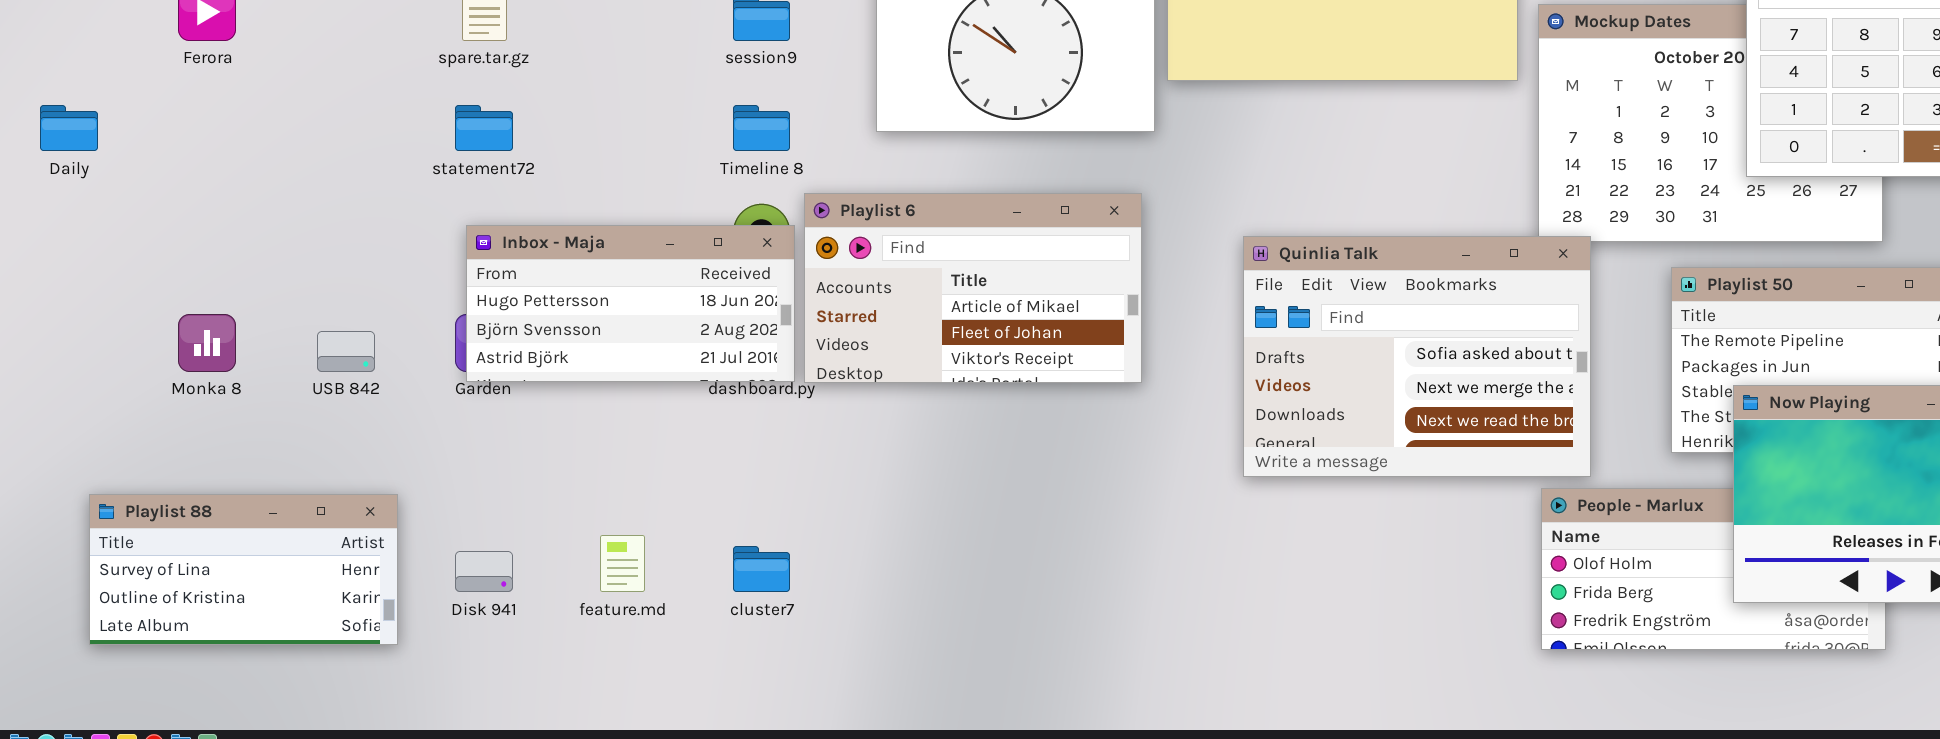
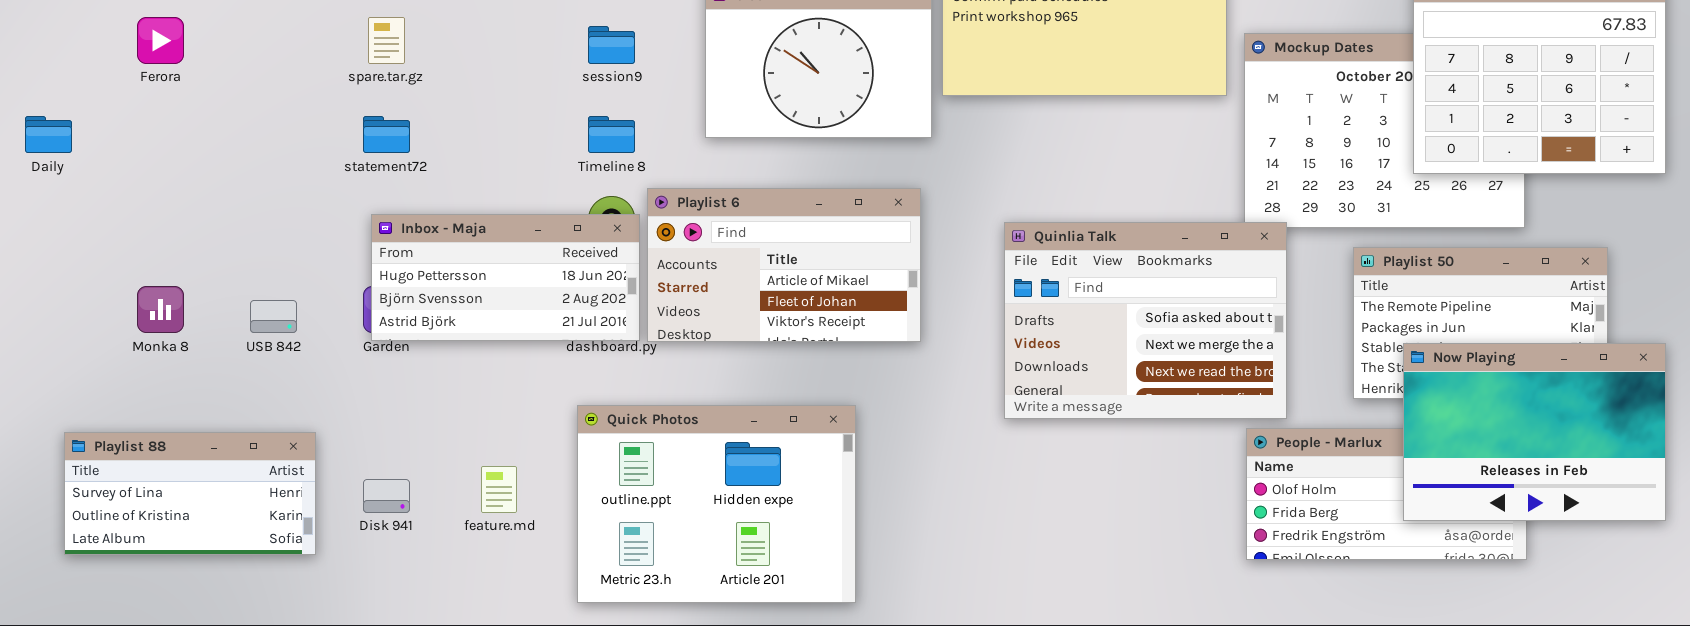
Quick Photos: none -> [577,405,856,603], opened

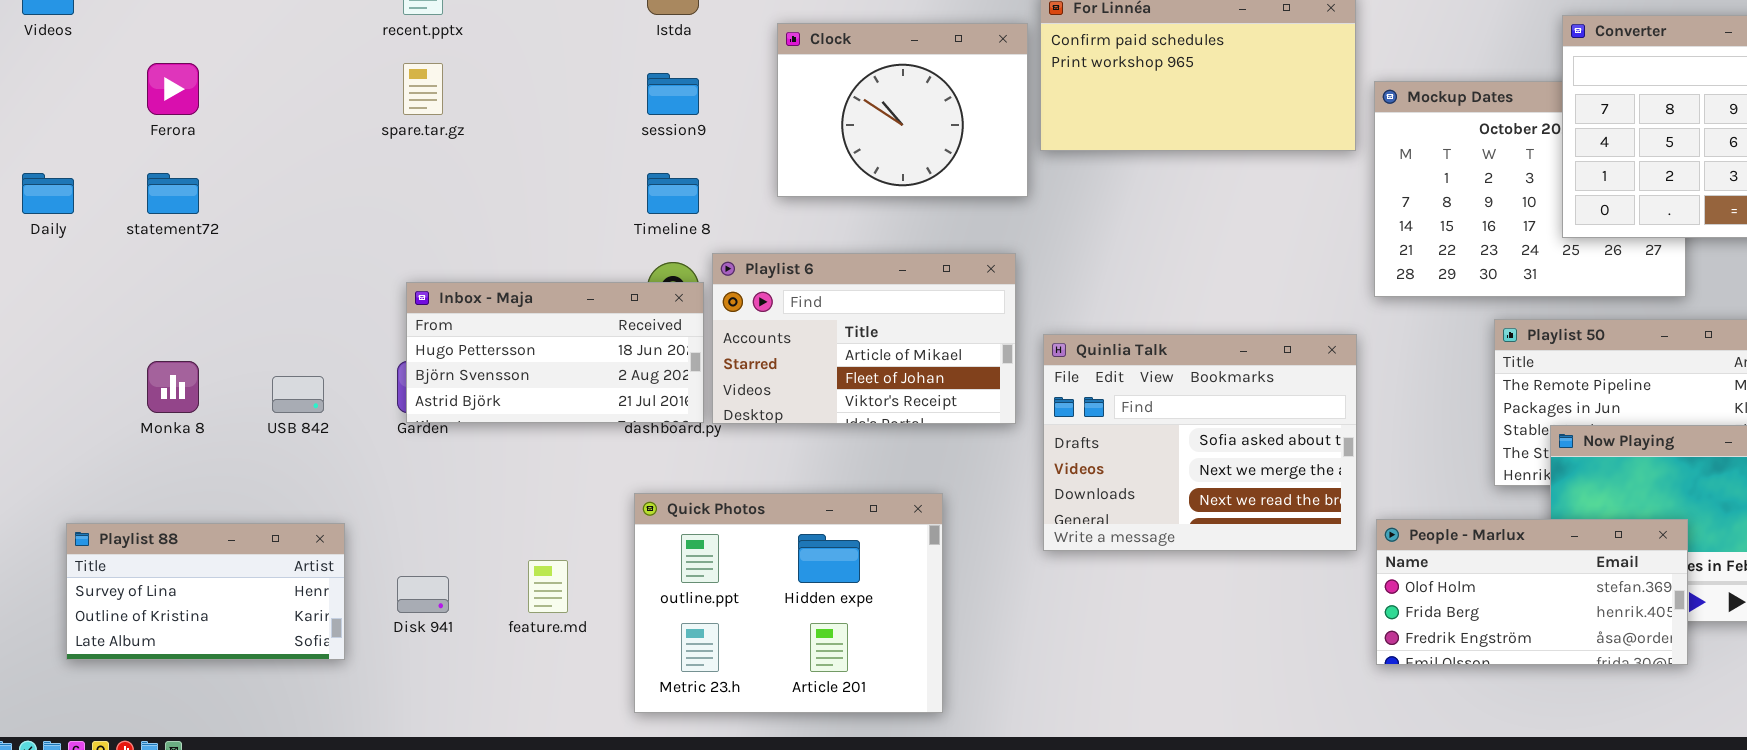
statement72: [363,116,410,153] -> [147,173,199,214], moved
Quinlia Talk: [1004,222,1287,419] -> [1043,334,1357,551], moved
People - Marlux: [1246,428,1527,560] -> [1376,519,1688,665], raised

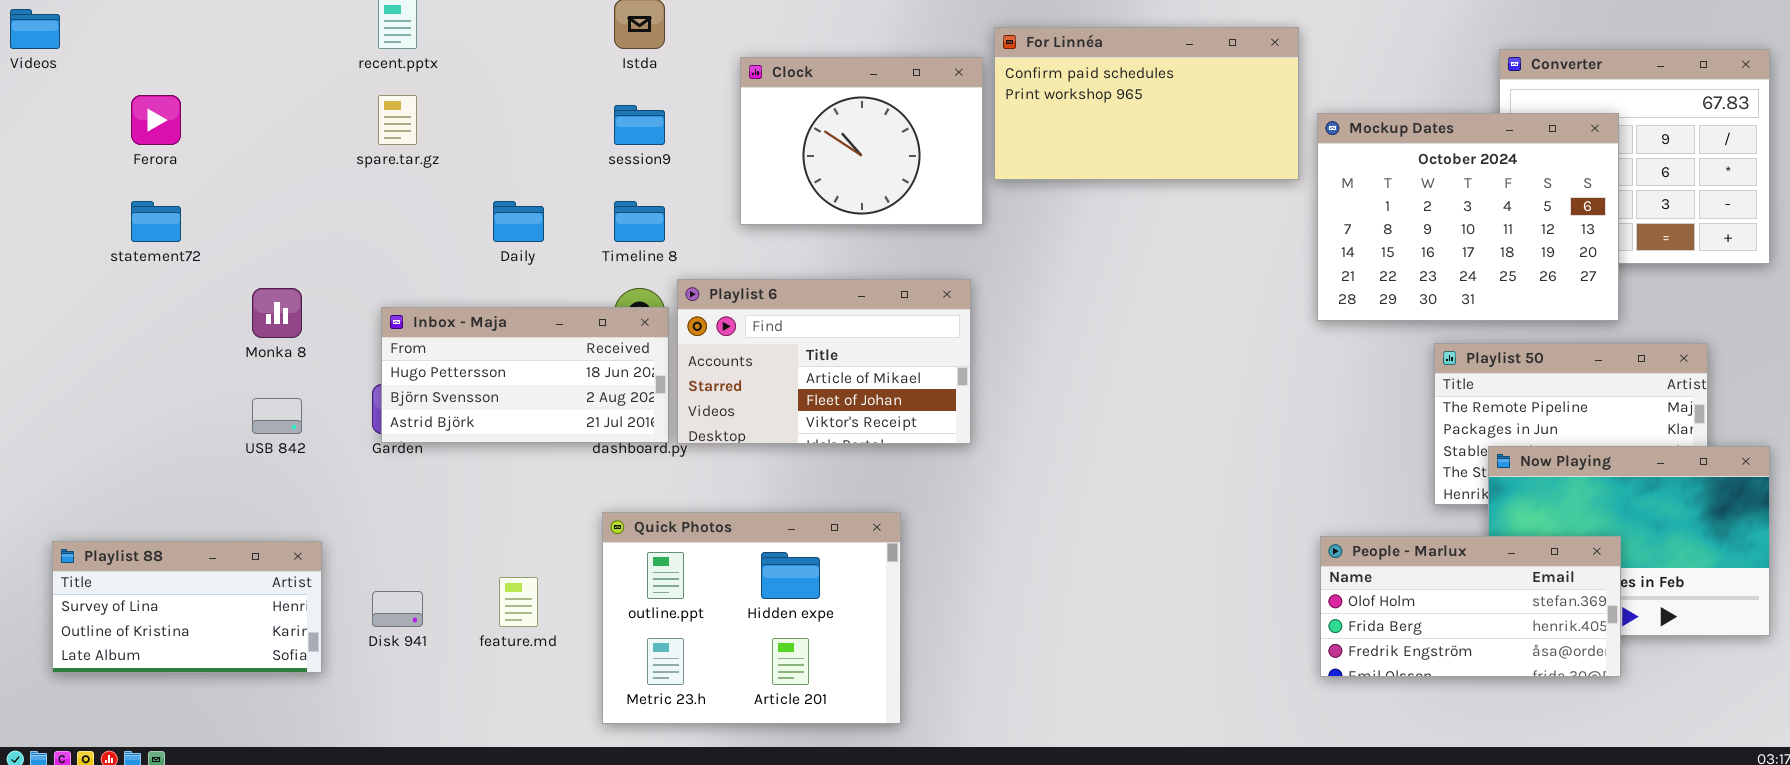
Mockup Dates: [1374,81,1686,297] -> [1317,113,1619,321], raised
Daily: [22,173,74,214] -> [493,201,544,242], moved
Quinlia Talk: [1043,334,1357,551] -> none, closed
Monka 8: [147,361,199,413] -> [252,288,302,338], moved

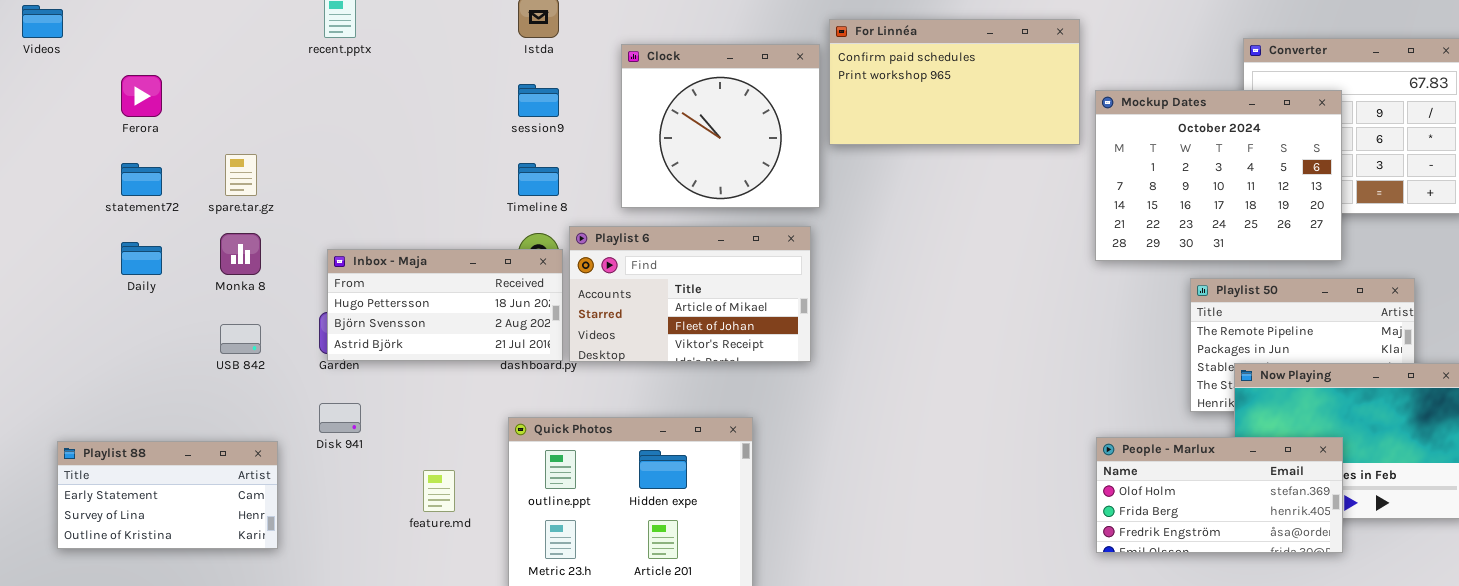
Clock: [740,57,983,225] -> [621,44,820,208], resized
spare.tar.gz: [378,95,417,145] -> [225,154,257,196], moved
Daily: [493,201,544,242] -> [121,242,162,275], moved
Playlist 88: [52,541,322,673] -> [57,441,278,549], scrolled up 1 row
Disk 941: [372,591,423,627] -> [319,403,361,433], moved

